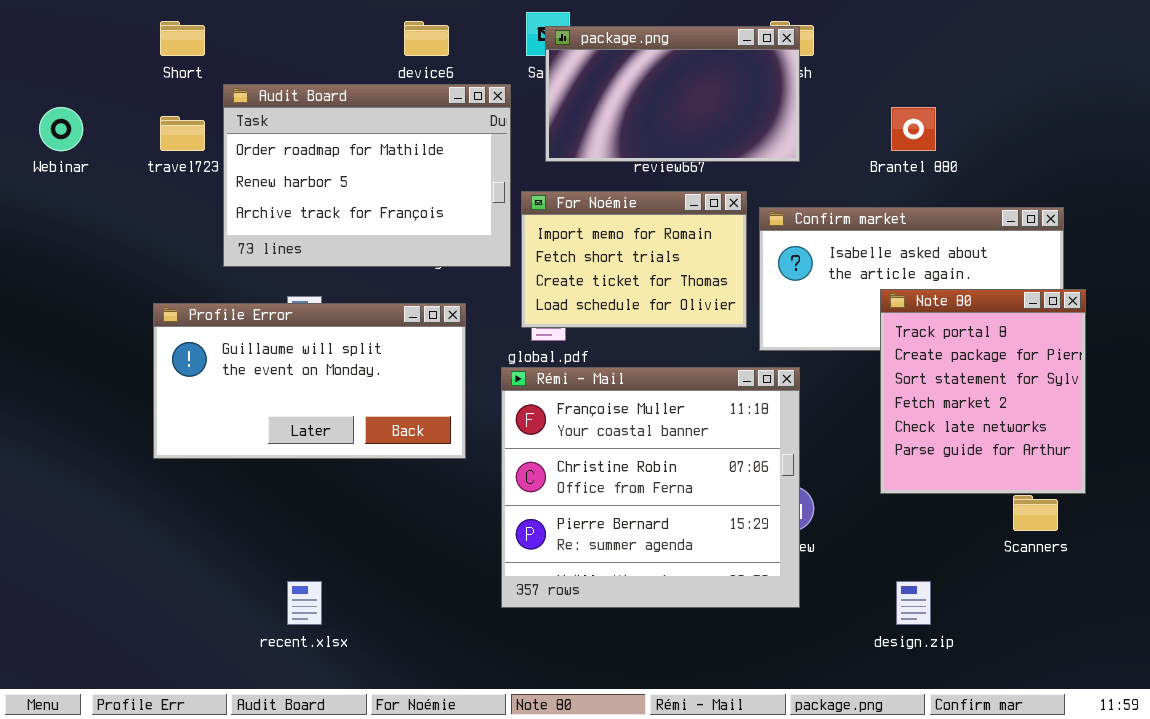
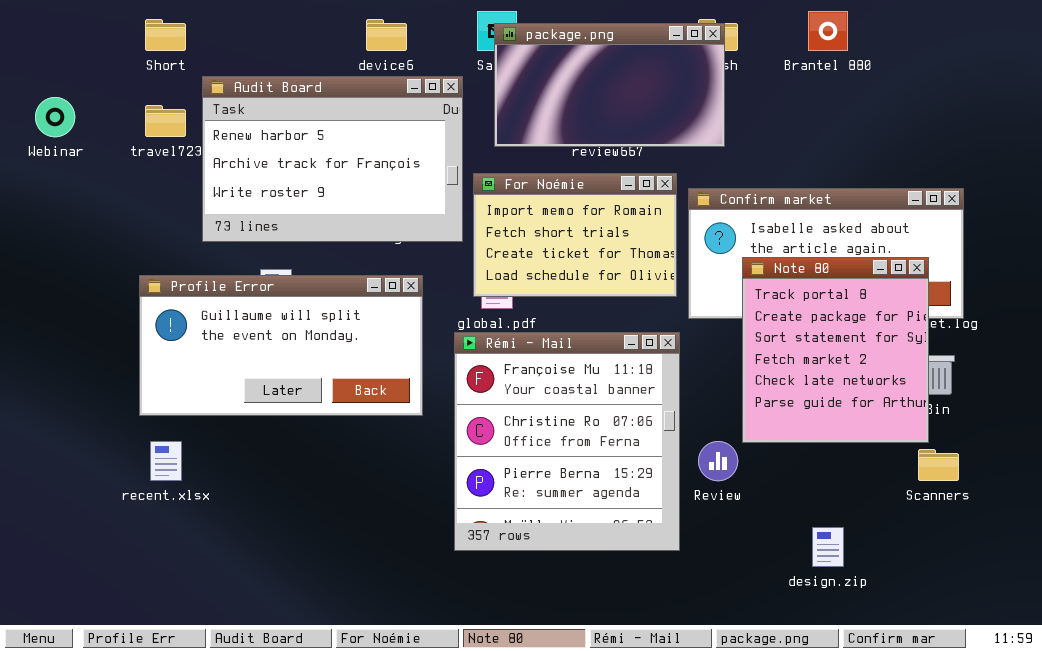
Audit Board: [223,84,511,267] -> [202,76,463,242], scrolled down 1 row
Brantel 880: [891,107,936,151] -> [808,11,848,51], moved
Note 80: [880,289,1086,494] -> [742,257,929,443], moved
Rémi - Mail: [501,367,800,608] -> [454,332,680,551], resized
recent.xlsx: [287,581,322,625] -> [150,441,182,481], moved

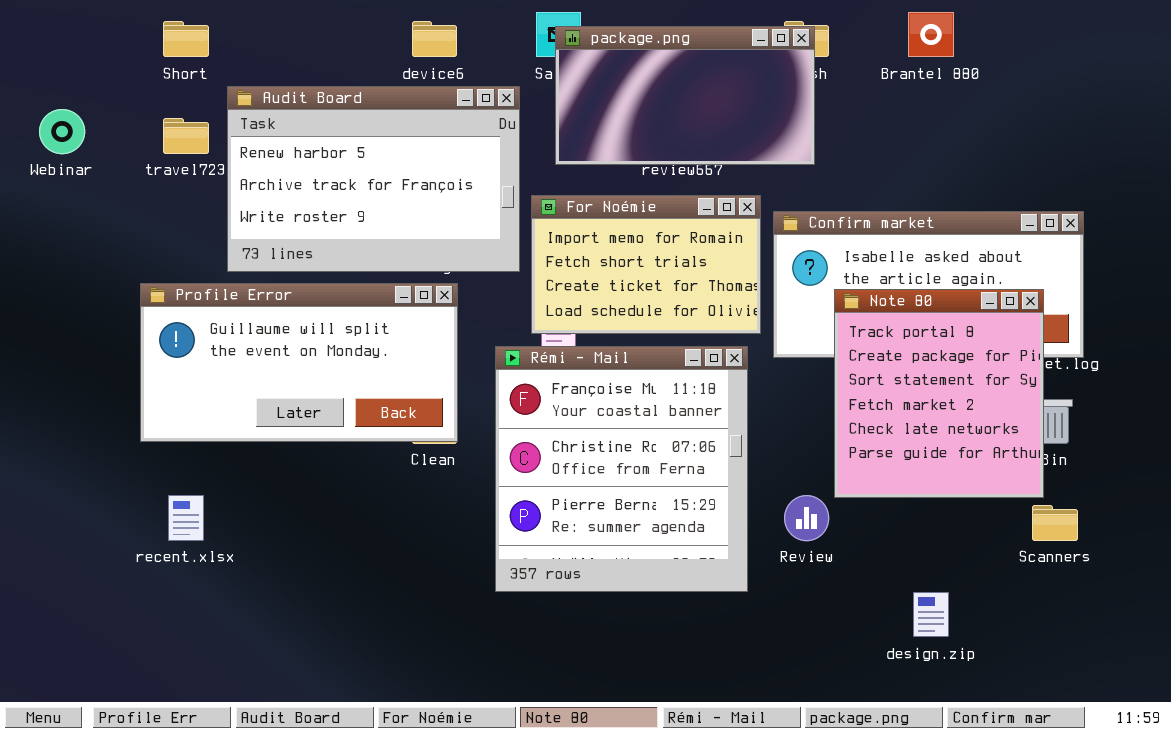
Profile Error: [139,275,423,416] -> [140,283,458,442], moved
Rémi - Mail: [454,332,680,551] -> [495,346,748,592], moved

